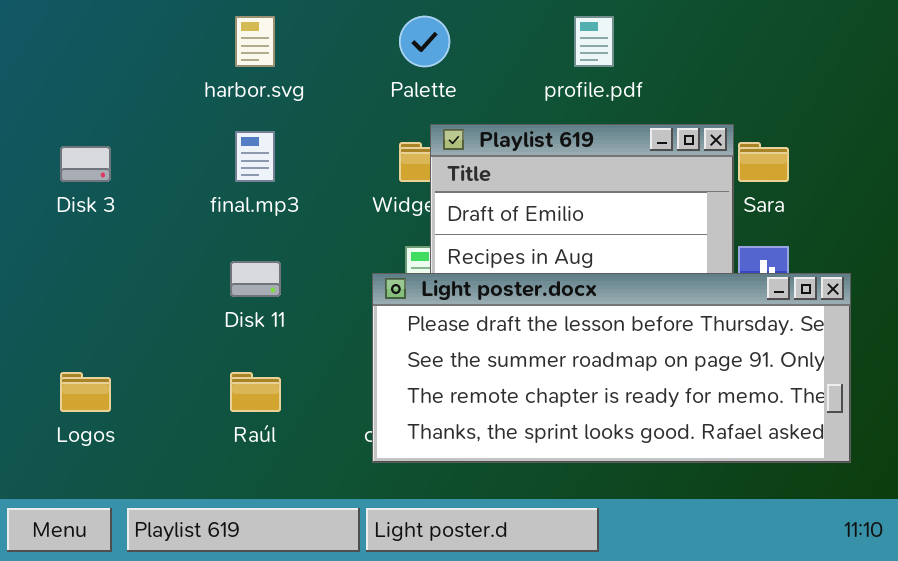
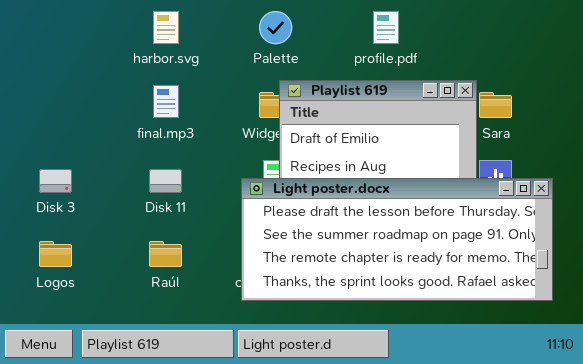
Disk 3: [60,146,111,182] -> [39,169,72,193], moved

